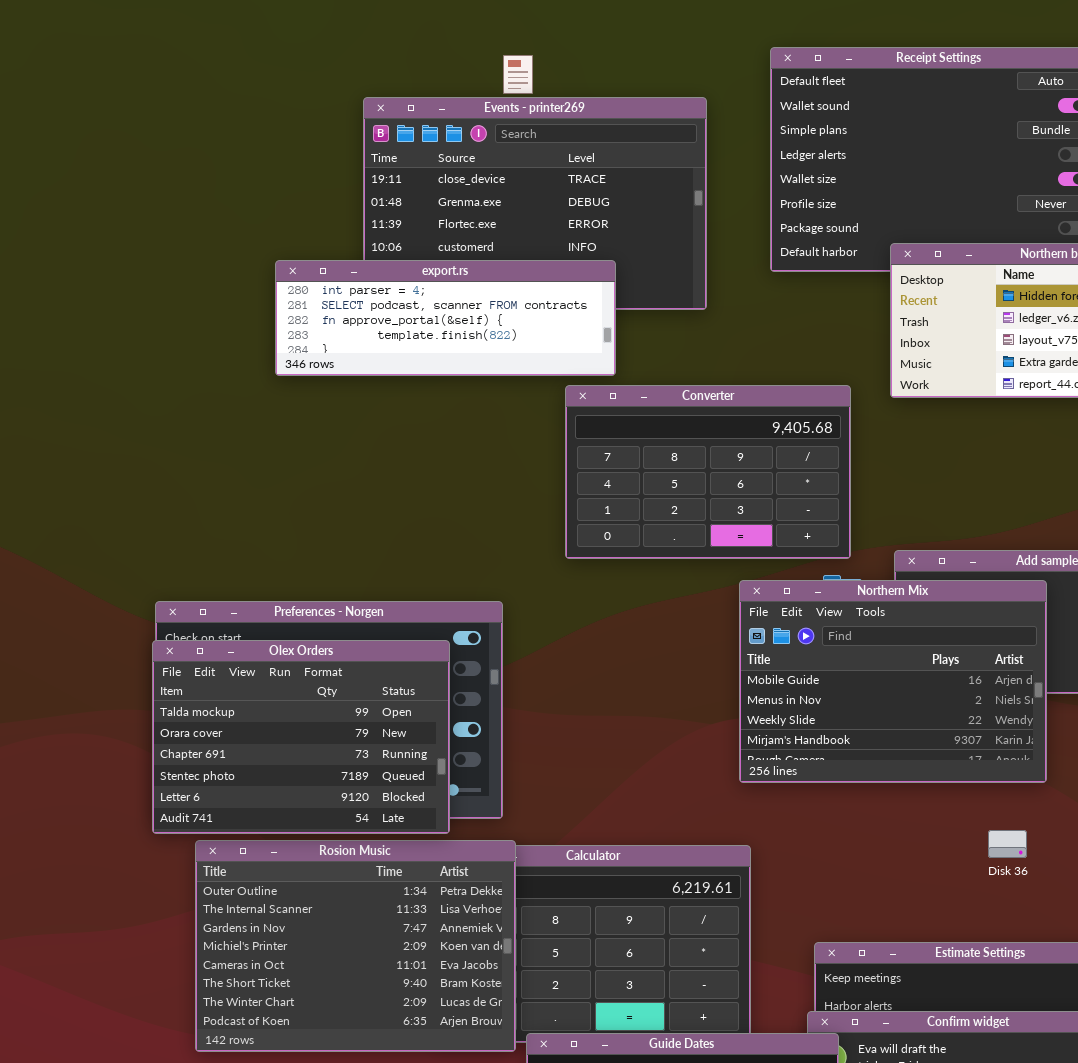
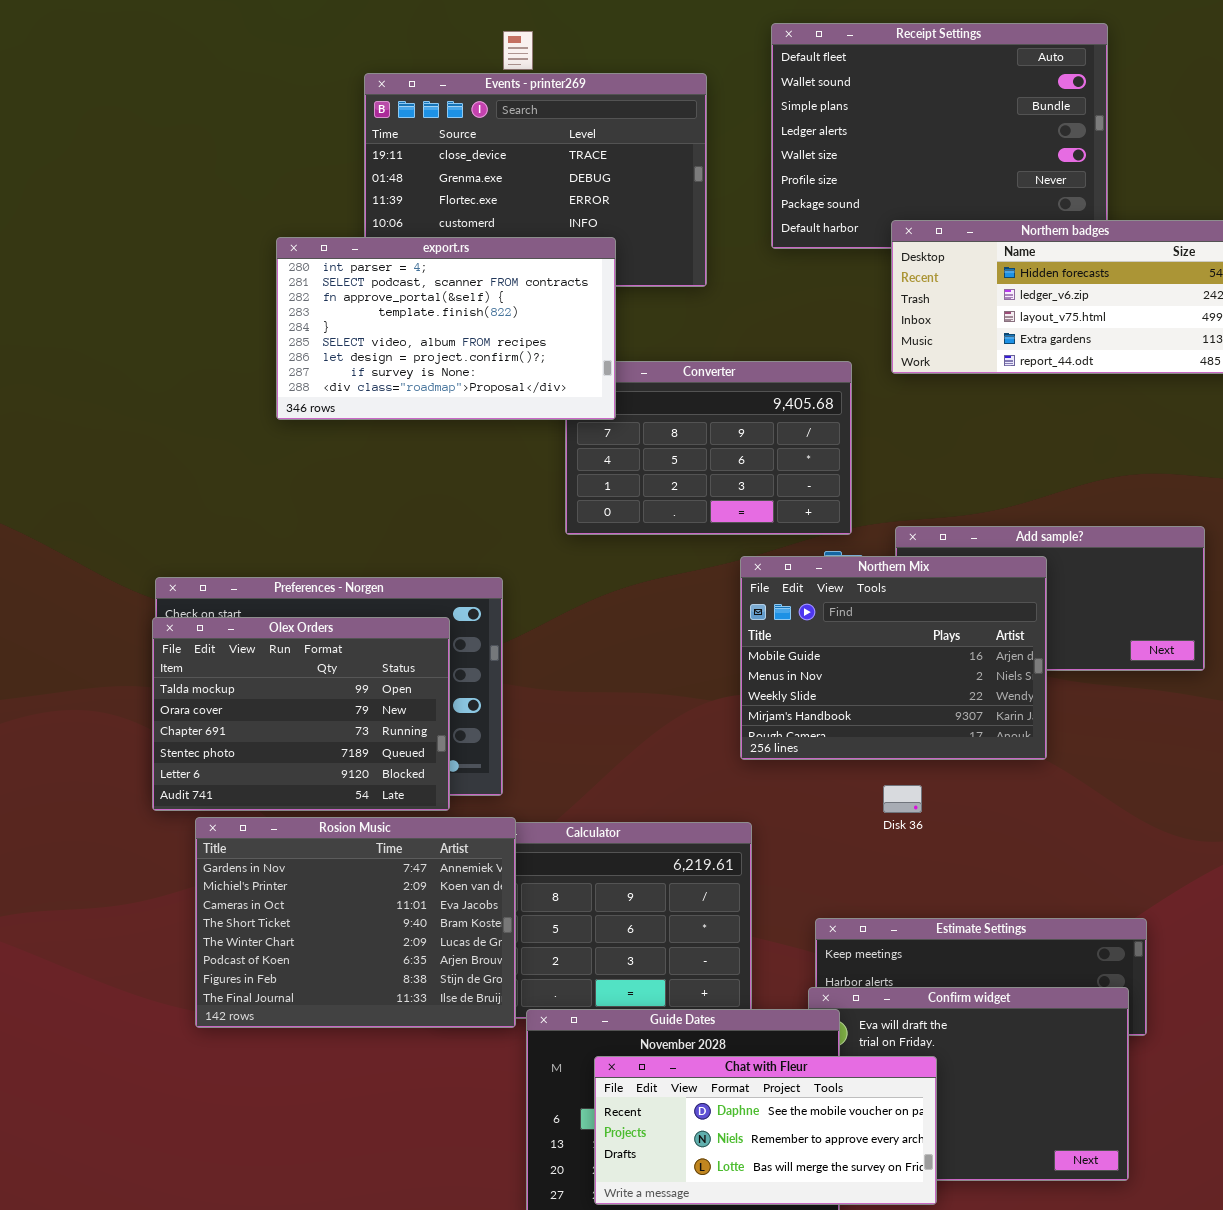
export.rs: [275,260,616,376] -> [276,237,616,420], resized
Disk 36: [988,830,1027,858] -> [883,785,922,813], moved
Rosion Music: [195,840,516,1052] -> [195,817,516,1028], scrolled down 2 rows

